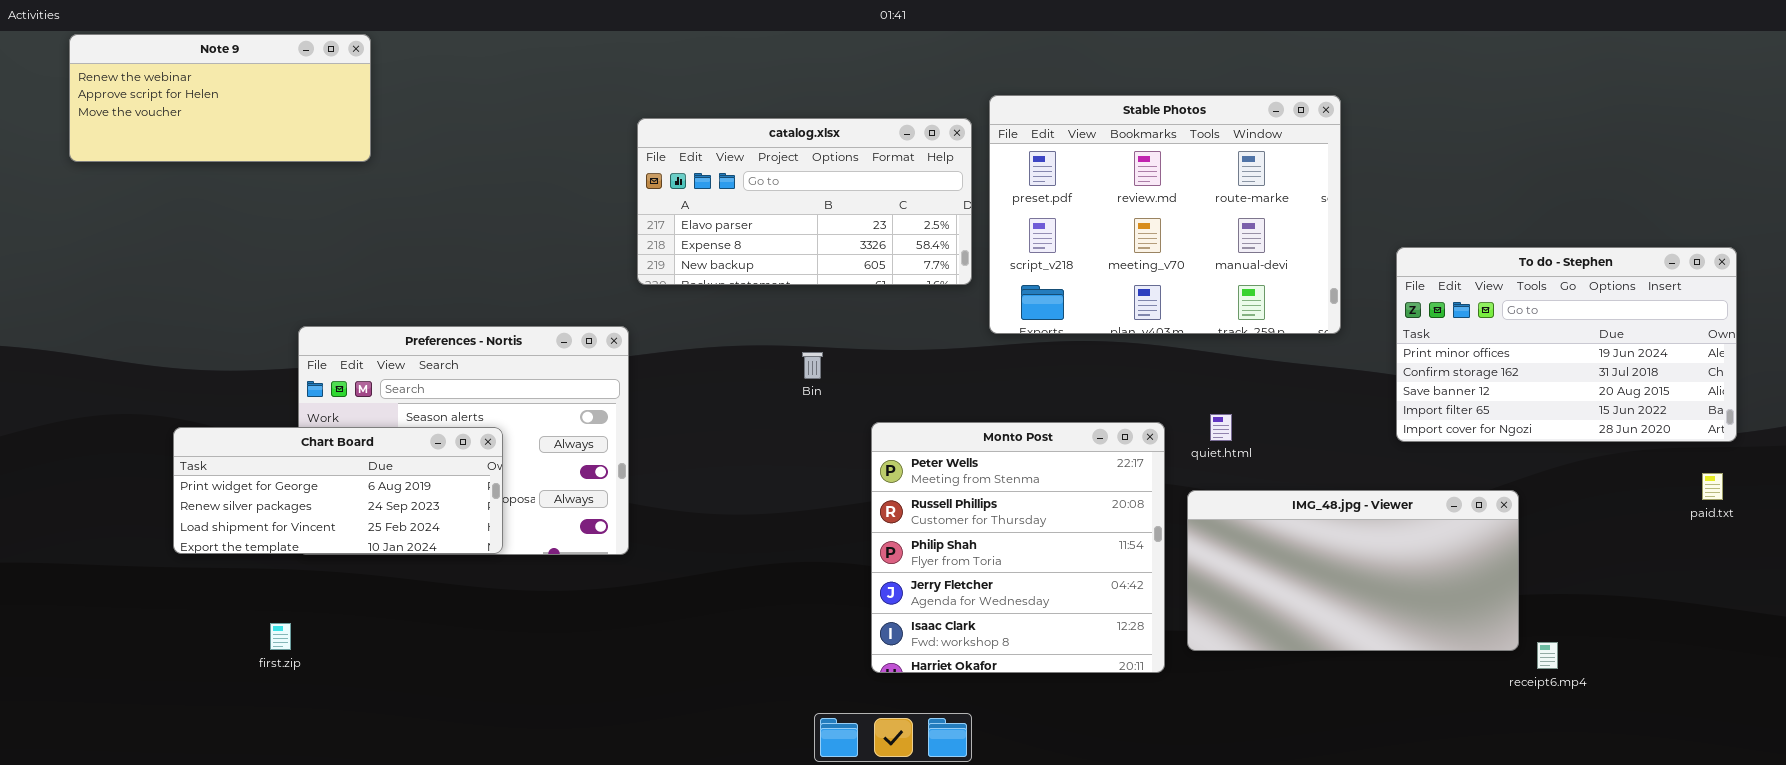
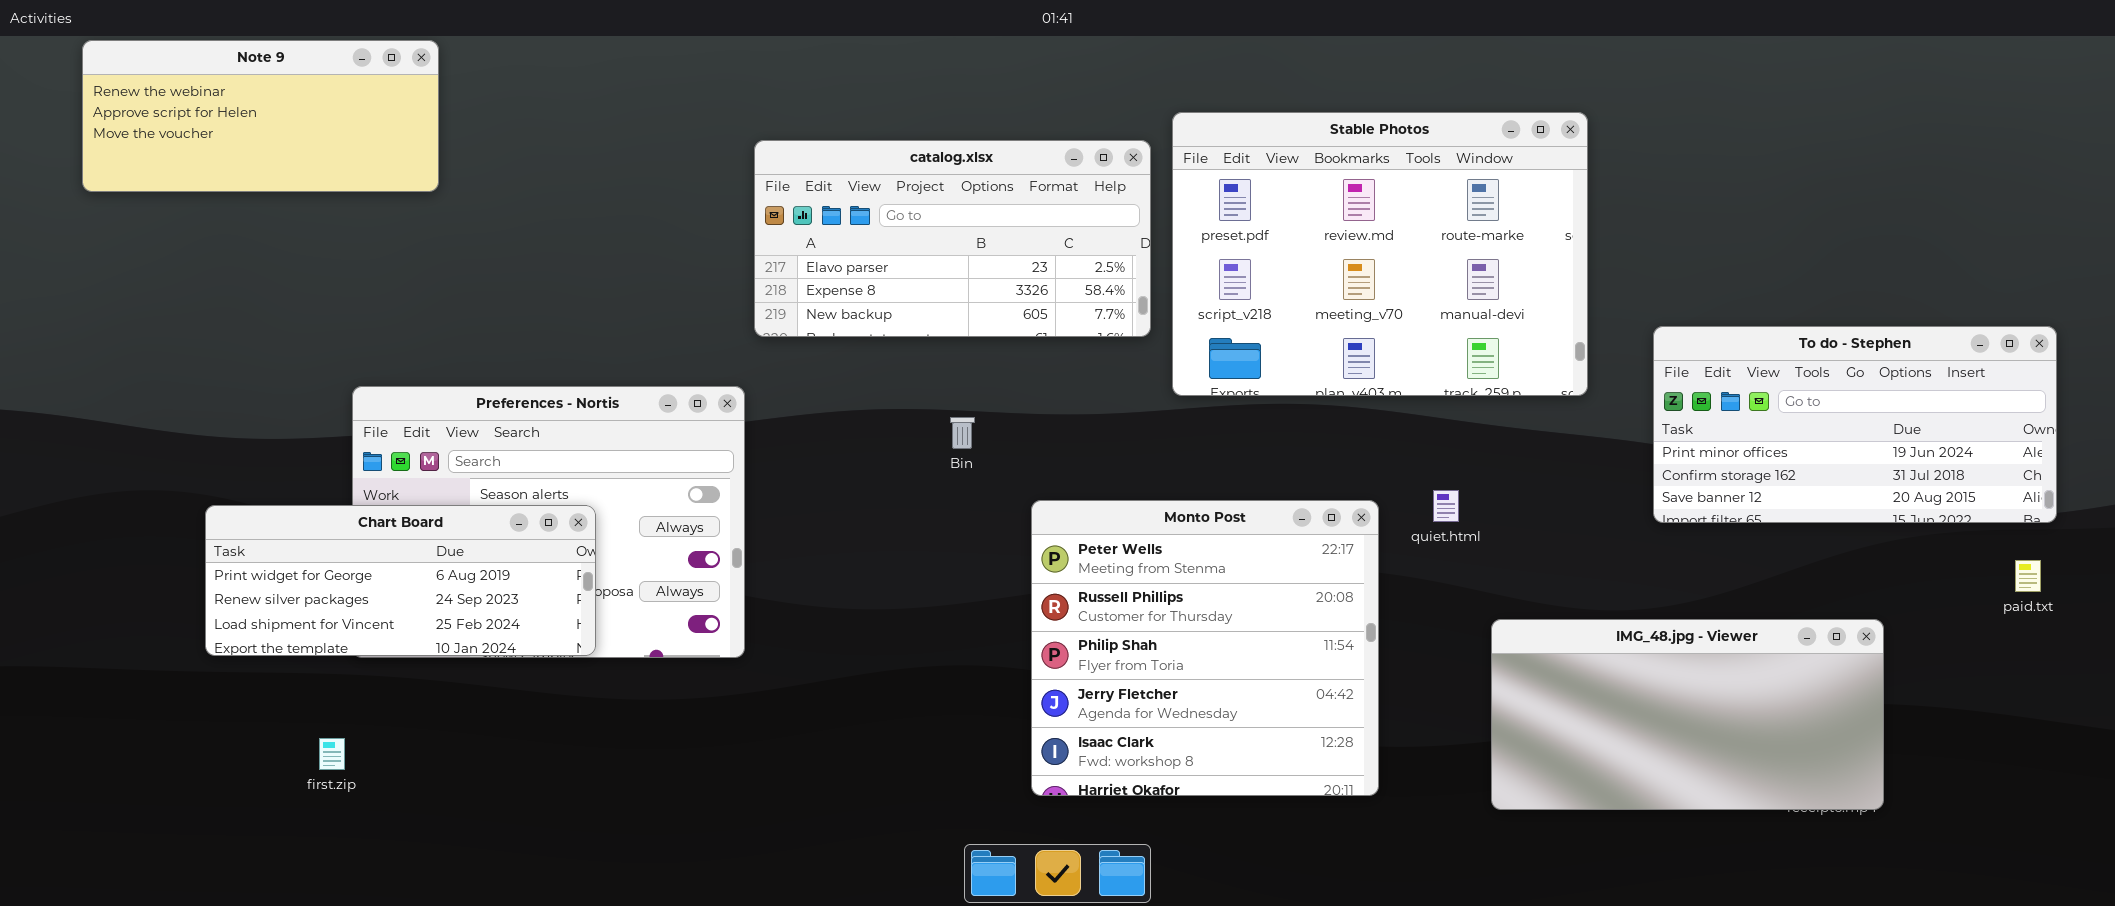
To do - Stephen: [1396,247,1737,442] -> [1653,326,2057,523], resized
IMG_48.jpg - Viewer: [1187,490,1519,651] -> [1491,619,1884,810], moved

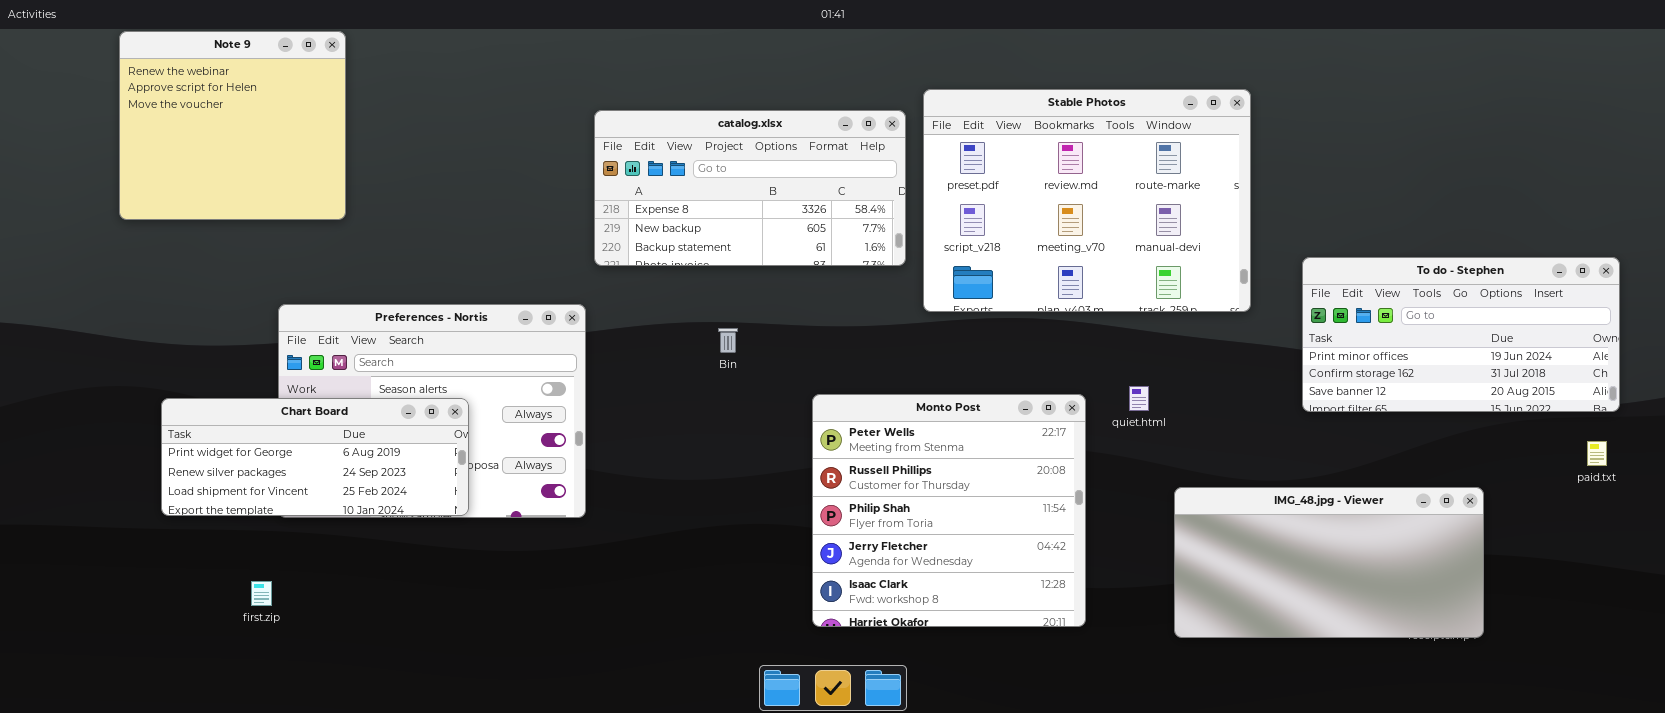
Note 9: [82,40,439,192] -> [119,31,346,220], resized
catalog.xlsx: [754,140,1151,337] -> [594,110,906,266], scrolled down 1 row
Bin: [950,417,975,449] -> [718,328,738,353], moved

